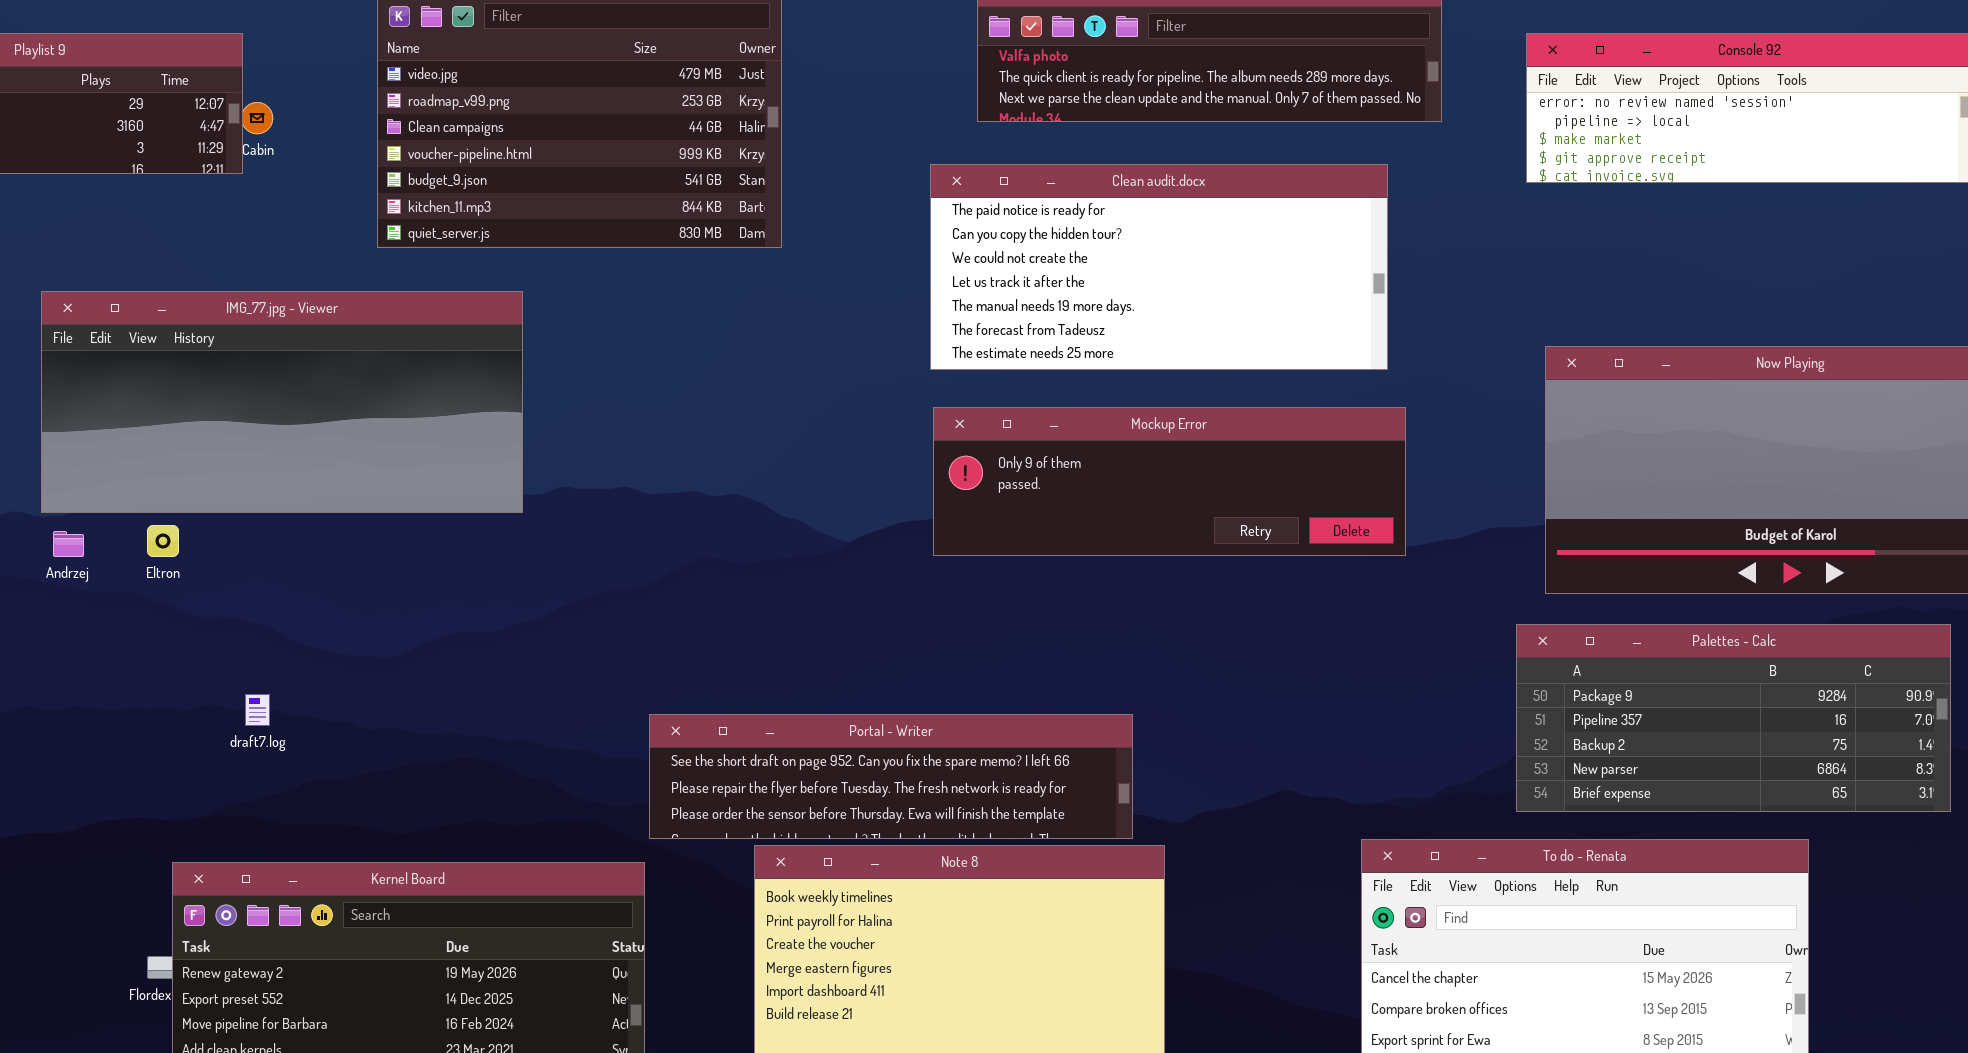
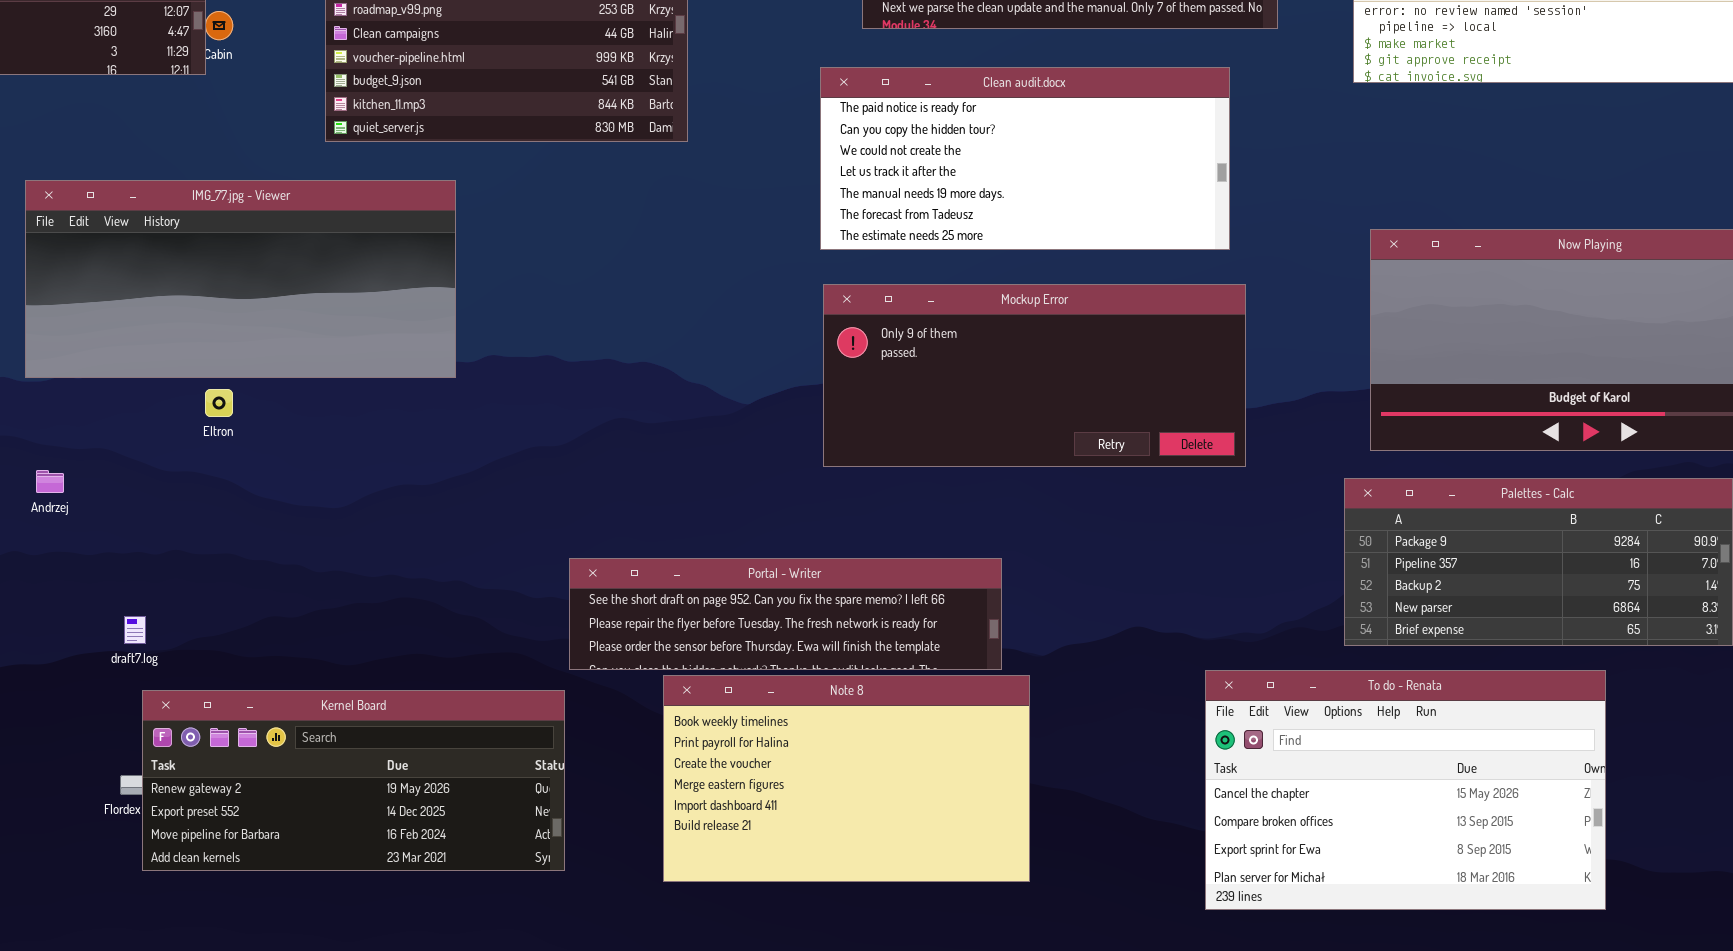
Mockup Error: [933,407,1406,556] -> [823,284,1246,467], resized
Eltron: [147,525,179,557] -> [205,389,233,417], moved
Andrzej: [53,531,84,557] -> [36,470,64,493], moved
draft7.log: [245,694,270,726] -> [124,616,146,644], moved

